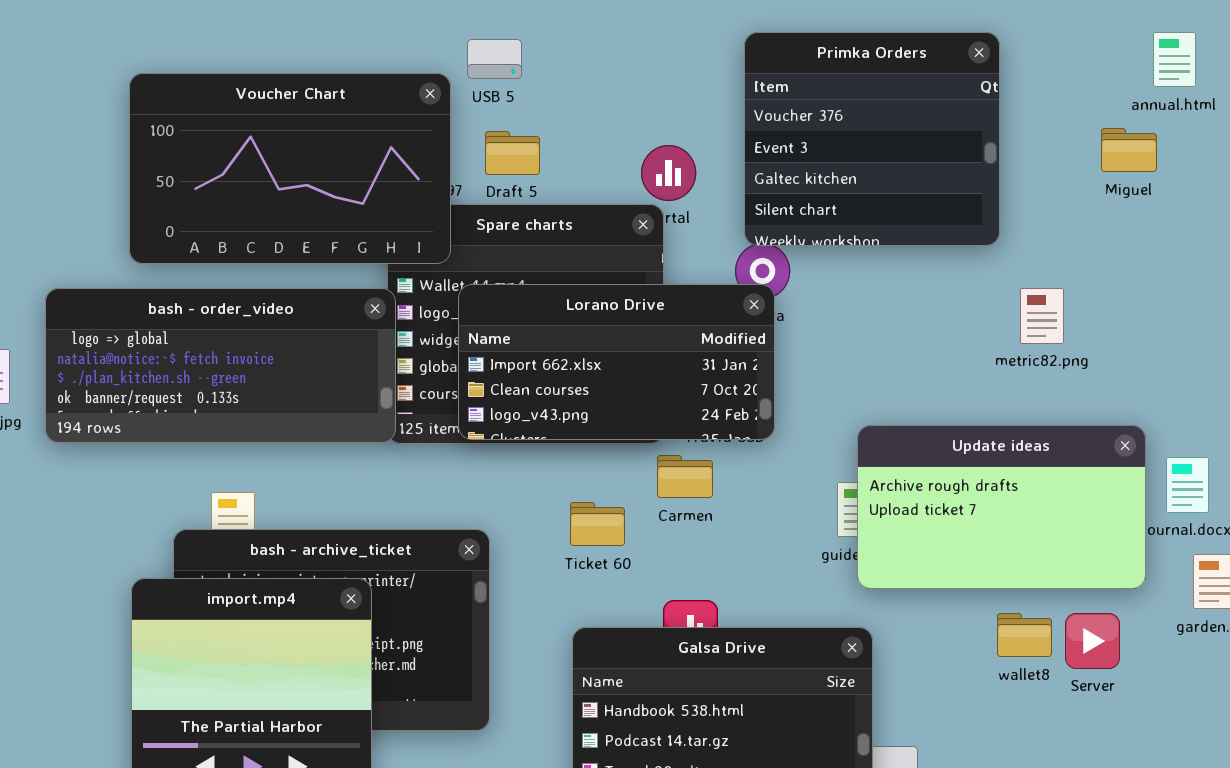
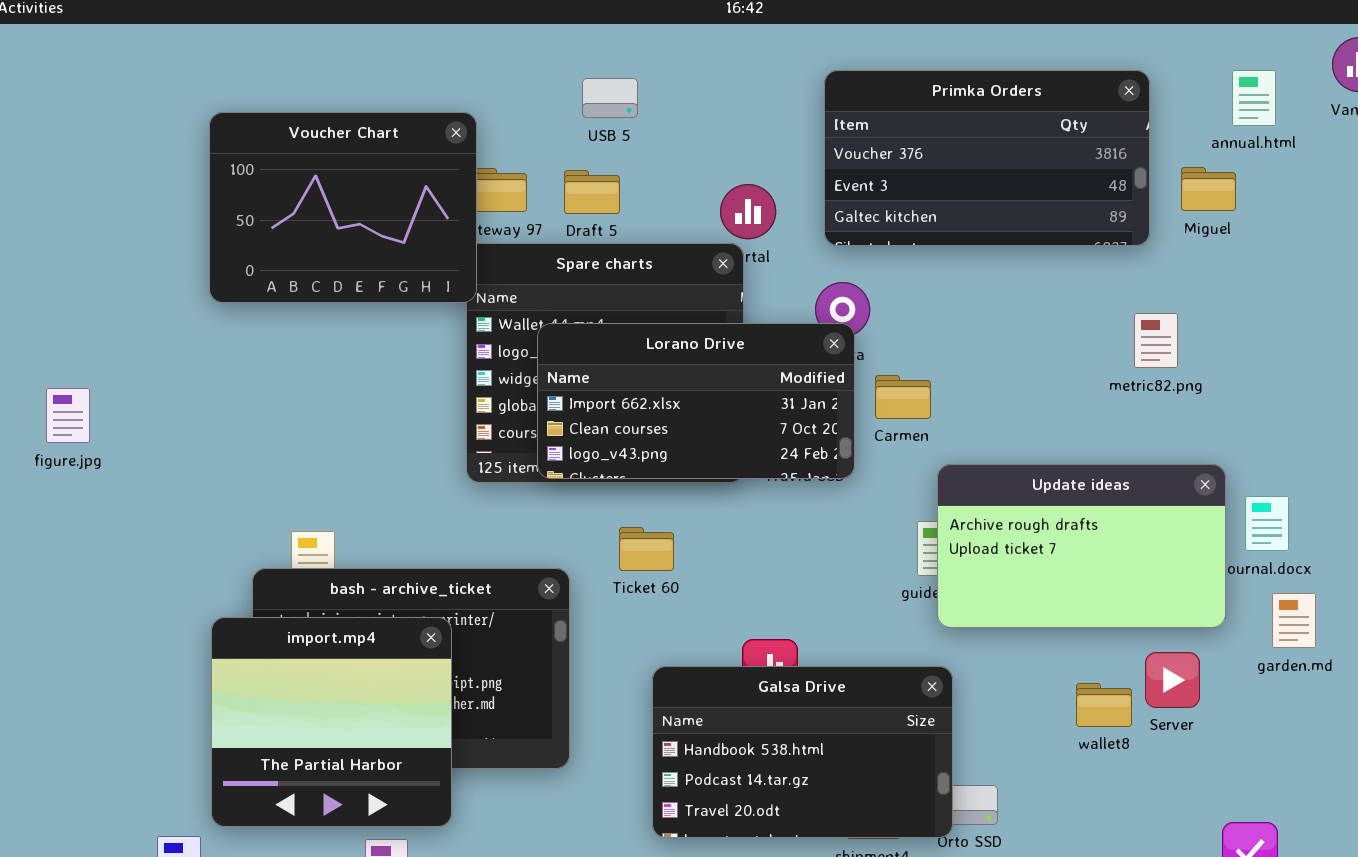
Primka Orders: [744,32,1000,246] -> [824,70,1150,246], resized
USB 5: [467,39,522,79] -> [582,78,638,118], moved
Voucher Chart: [129,73,451,264] -> [209,112,477,303], resized
bash - order_video: [45,288,396,443] -> none, closed
metric82.png: [1020,288,1064,344] -> [1134,313,1178,368], moved
Carmen: [657,455,713,498] -> [875,375,931,419], moved
Ticket 60: [570,502,625,546] -> [619,527,674,571], moved
wallet8: [997,613,1052,657] -> [1076,683,1132,727], moved

